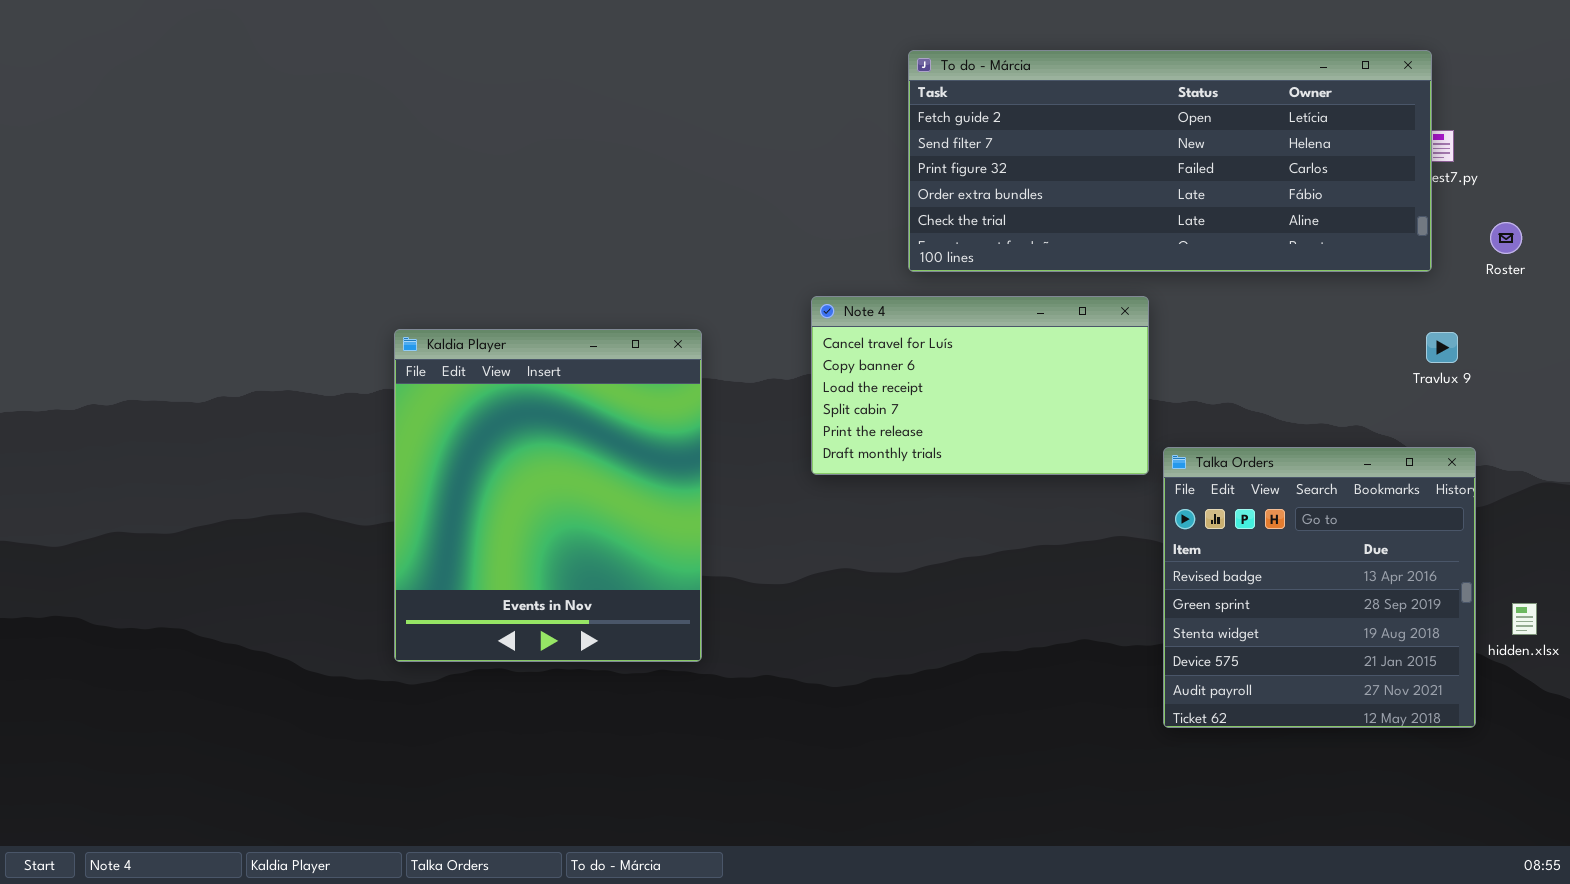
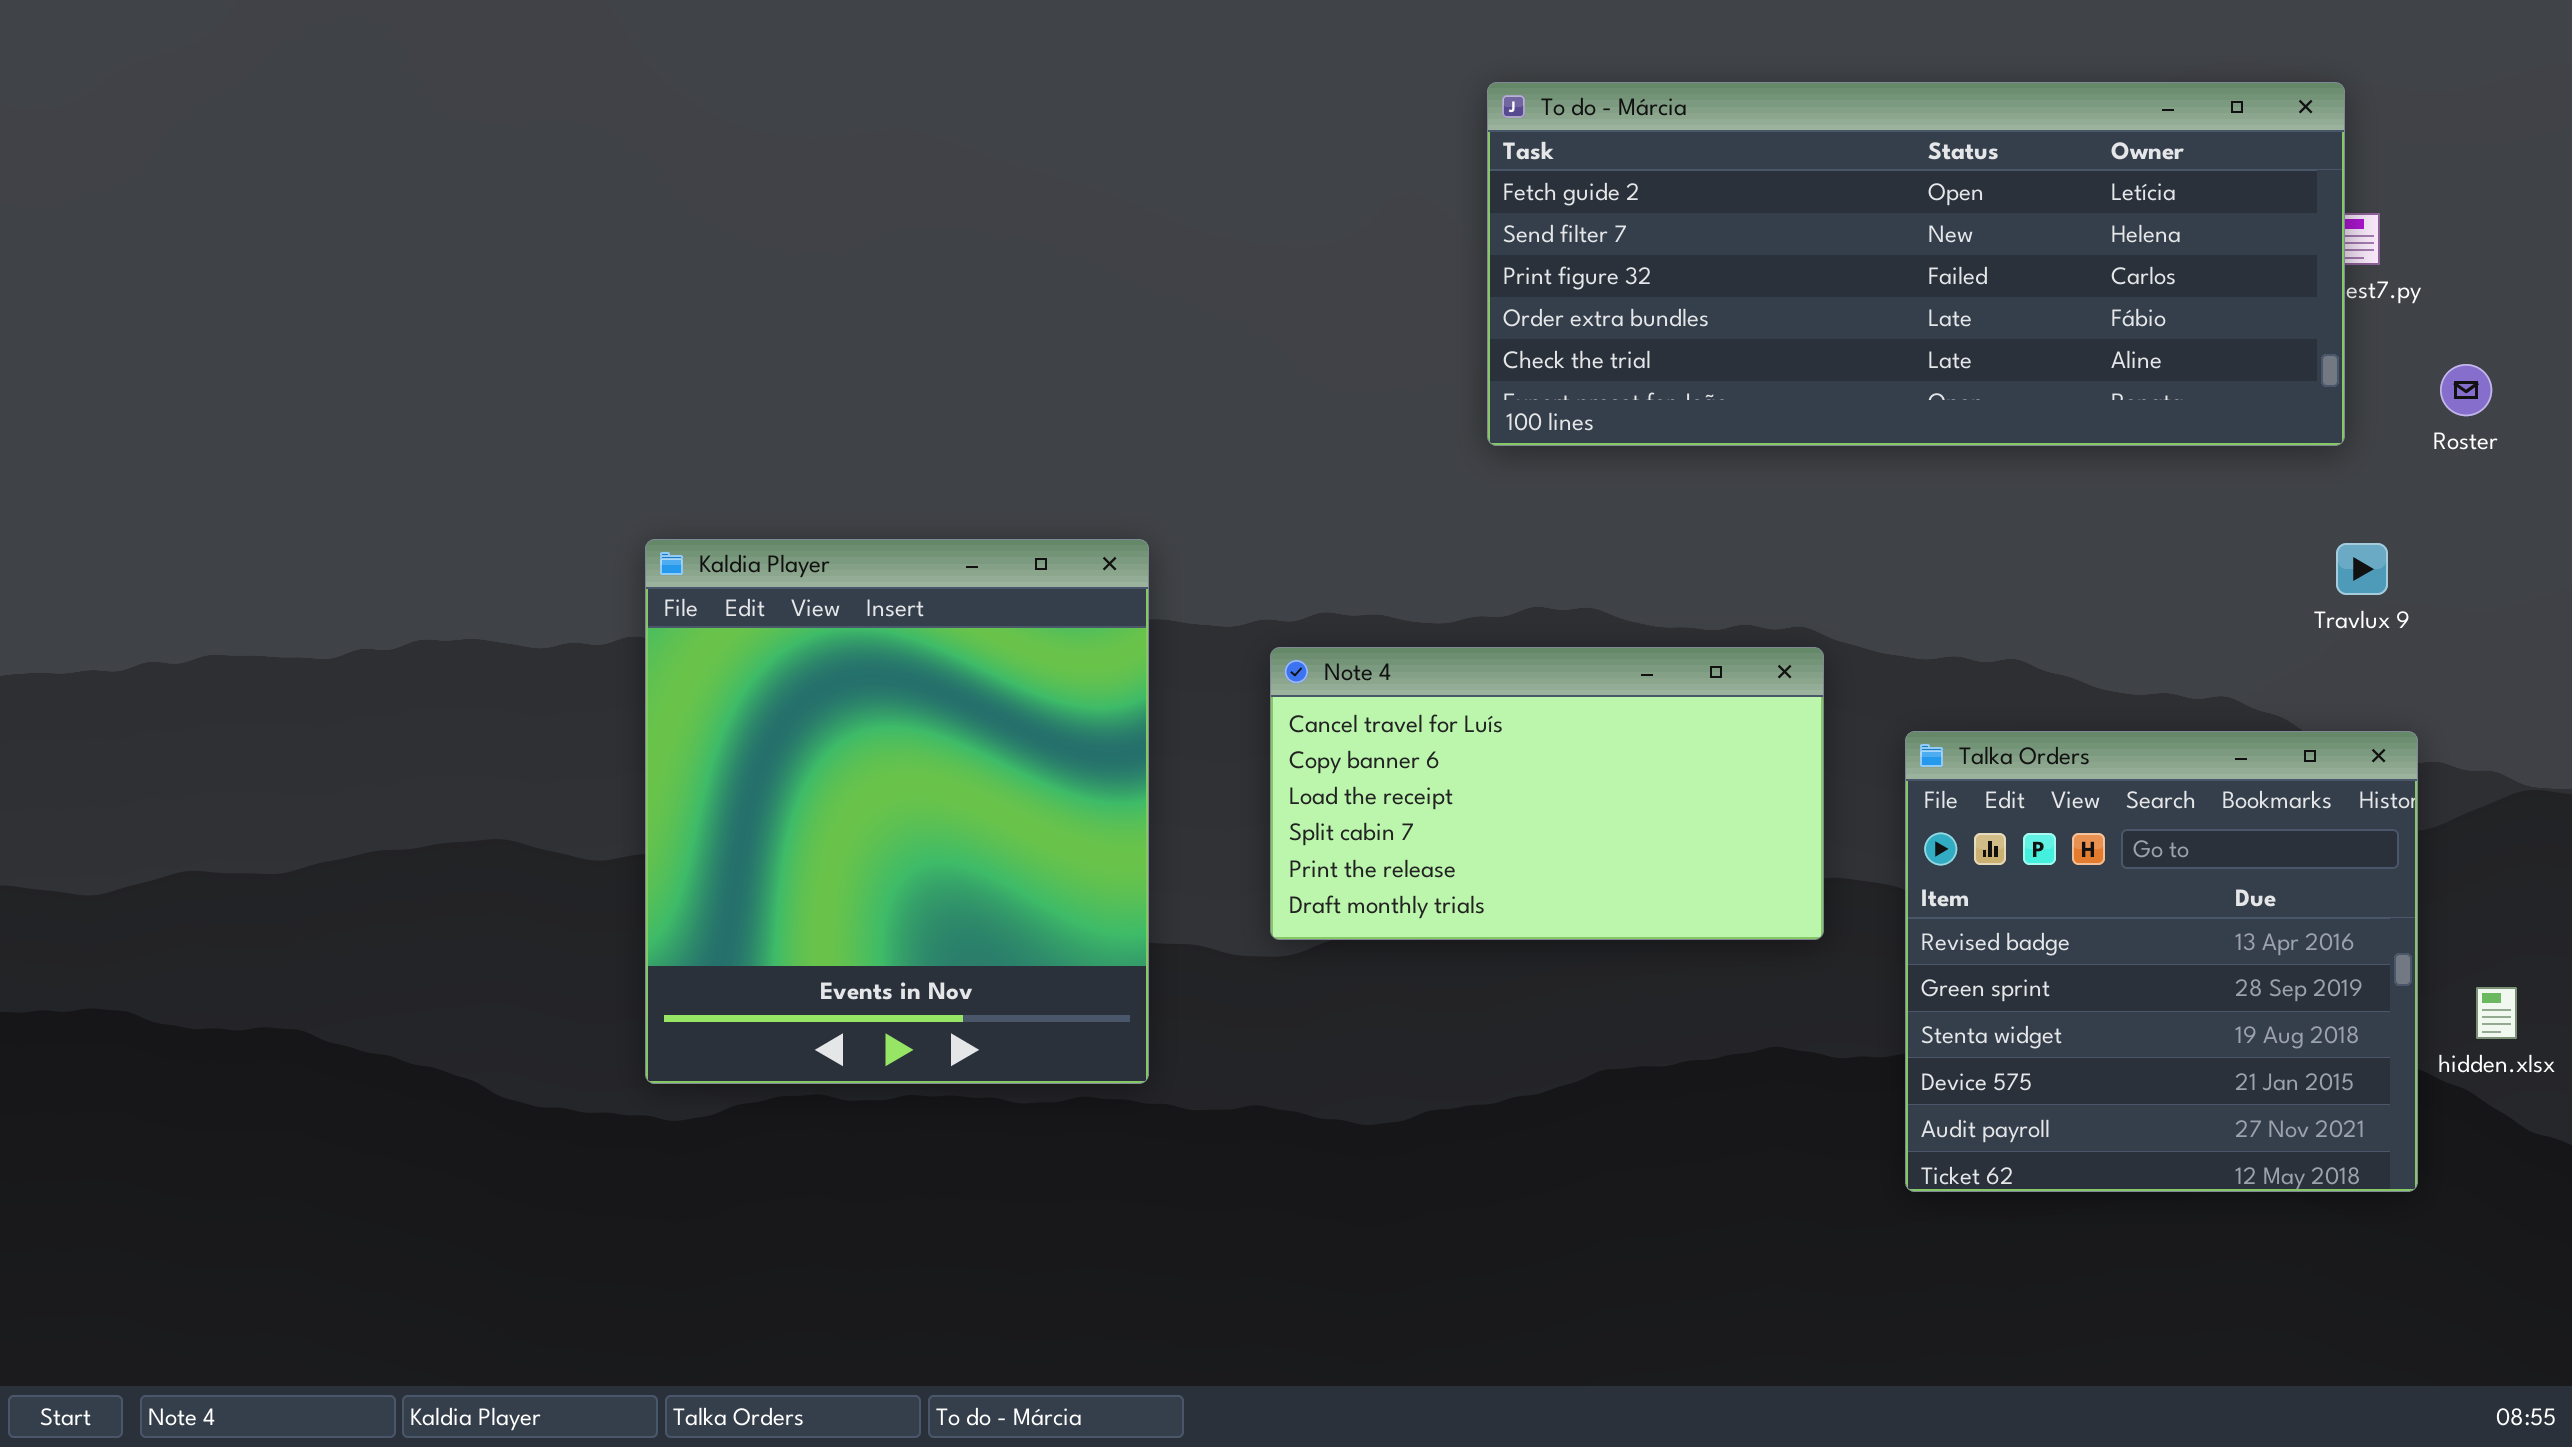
Note 4: [811,296,1149,475] -> [1270,647,1824,940], moved

